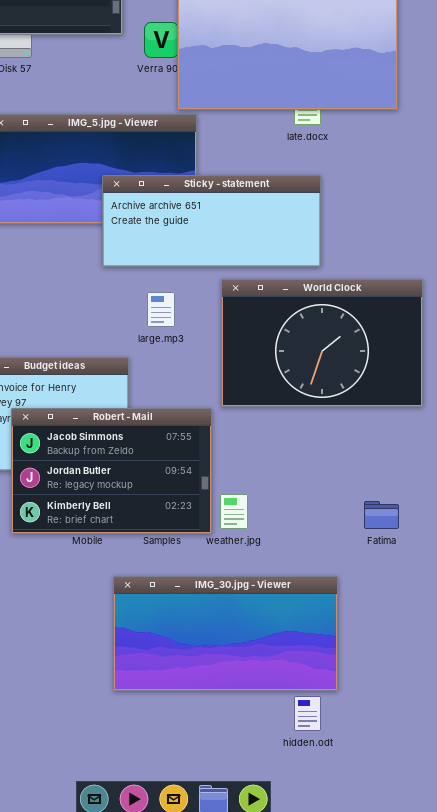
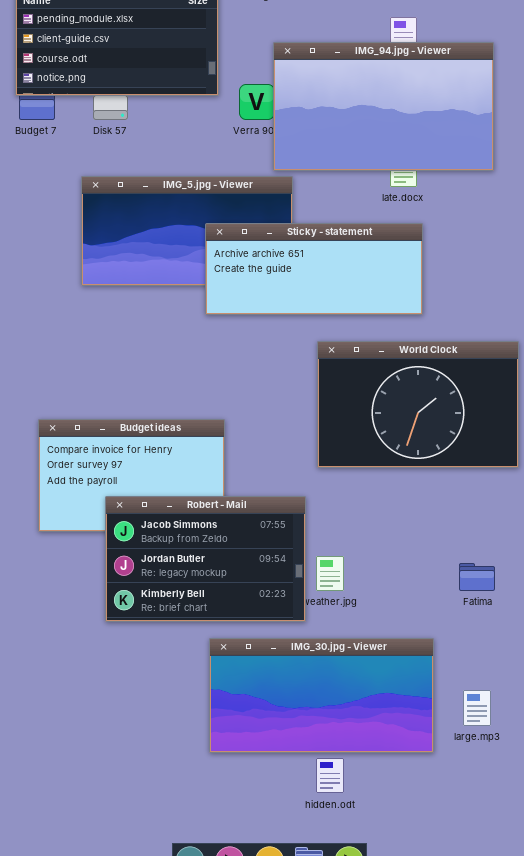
Sticky - statement: [102,175,321,267] -> [205,223,423,315], moved
large.mp3: [147,292,175,327] -> [463,690,491,726], moved
Robert - Mail: [11,408,212,534] -> [105,496,306,622], moved
hidden.odt: [294,696,321,731] -> [316,758,344,793], moved

